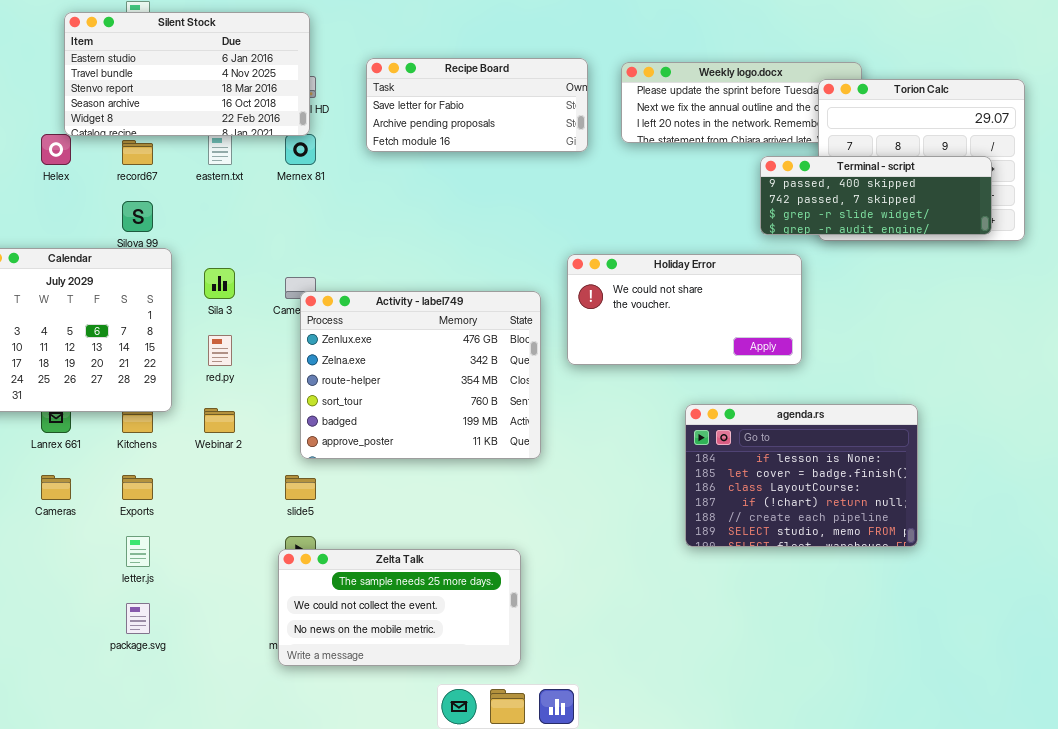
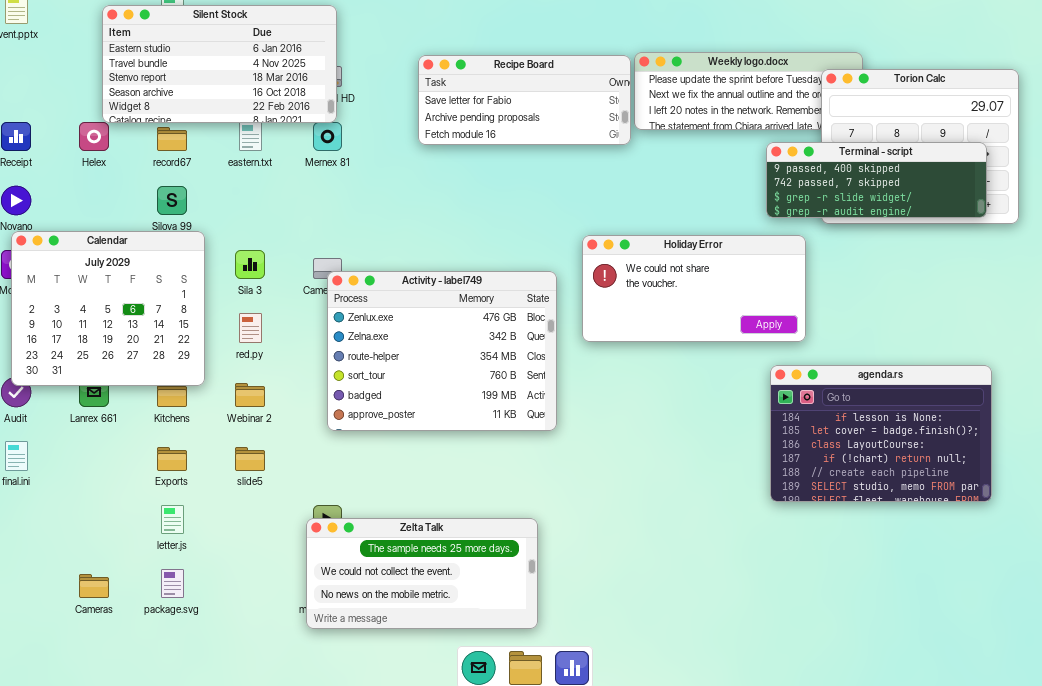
Recipe Board: [366,58,588,152] -> [418,55,631,145], moved
agenda.rs: [685,404,918,547] -> [770,365,992,502], moved
Cameras: [41,475,71,500] -> [79,574,109,598], moved
slide5: [285,475,316,500] -> [235,447,265,471], moved

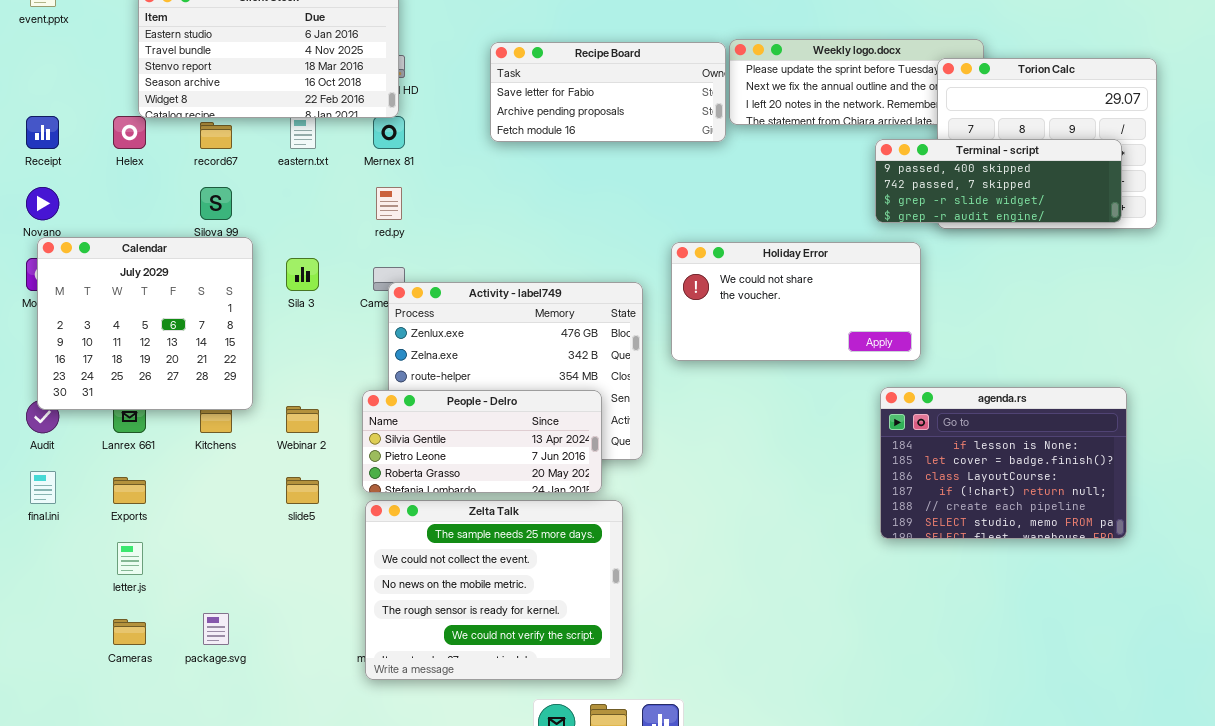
red.py: [239,313,262,343] -> [376,187,402,220], moved
People - Delro: none -> [362,390,602,493], opened
Exports: [157,447,187,471] -> [113,477,146,504], moved
letter.js: [161,505,184,534] -> [117,542,143,575], moved
Zelta Talk: [306,518,538,629] -> [365,500,623,680], resized

